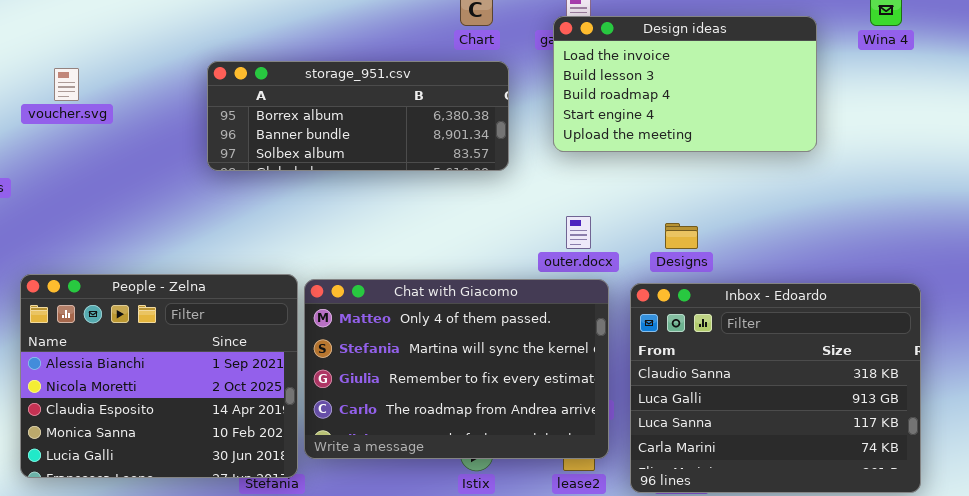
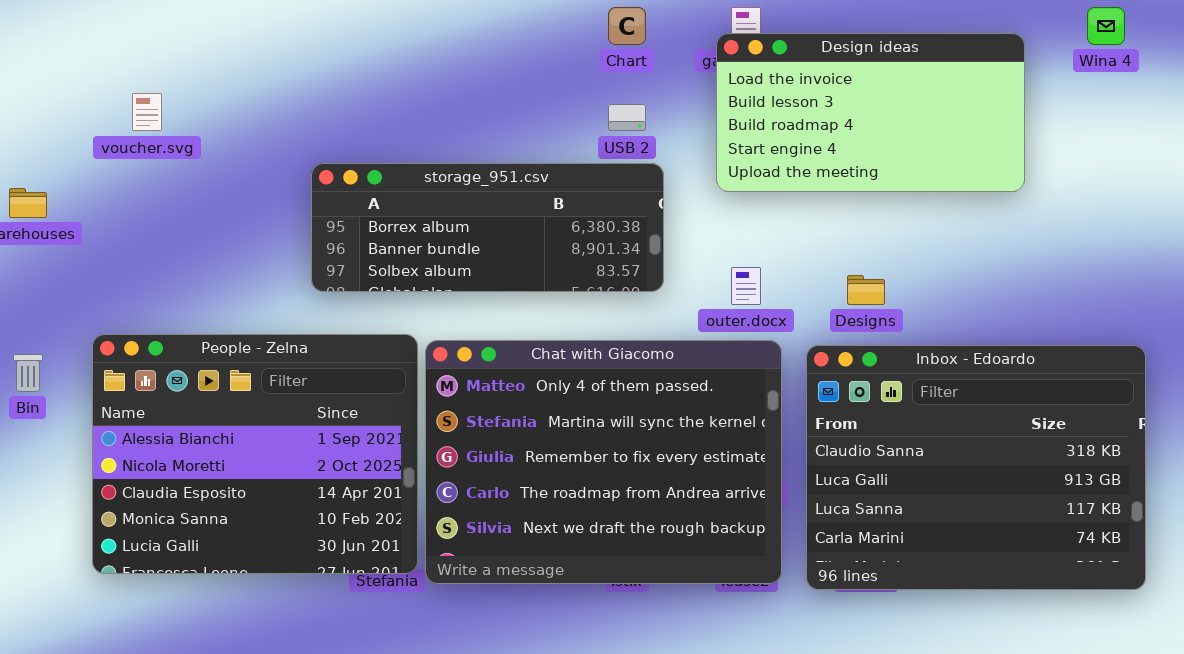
storage_951.csv: [207,61,509,171] -> [311,163,664,292], moved
Chat with Giacomo: [304,279,609,459] -> [425,340,782,584], resized

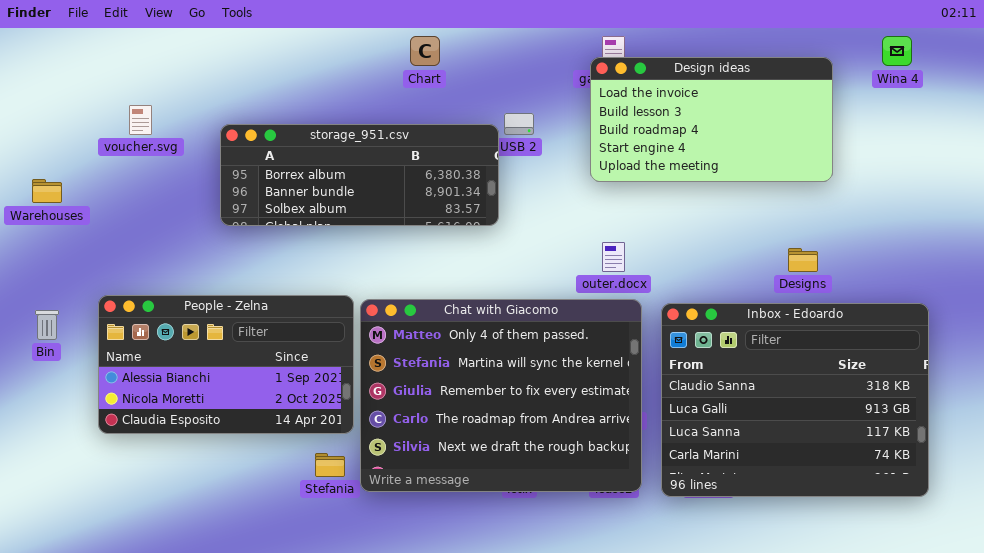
Chart: [608,7,646,45] -> [410,36,440,66], moved
storage_951.csv: [311,163,664,292] -> [220,124,499,226], moved
Designs: [847,275,885,305] -> [788,248,818,272], moved
People - Zelna: [92,334,418,574] -> [98,295,354,434], resized

